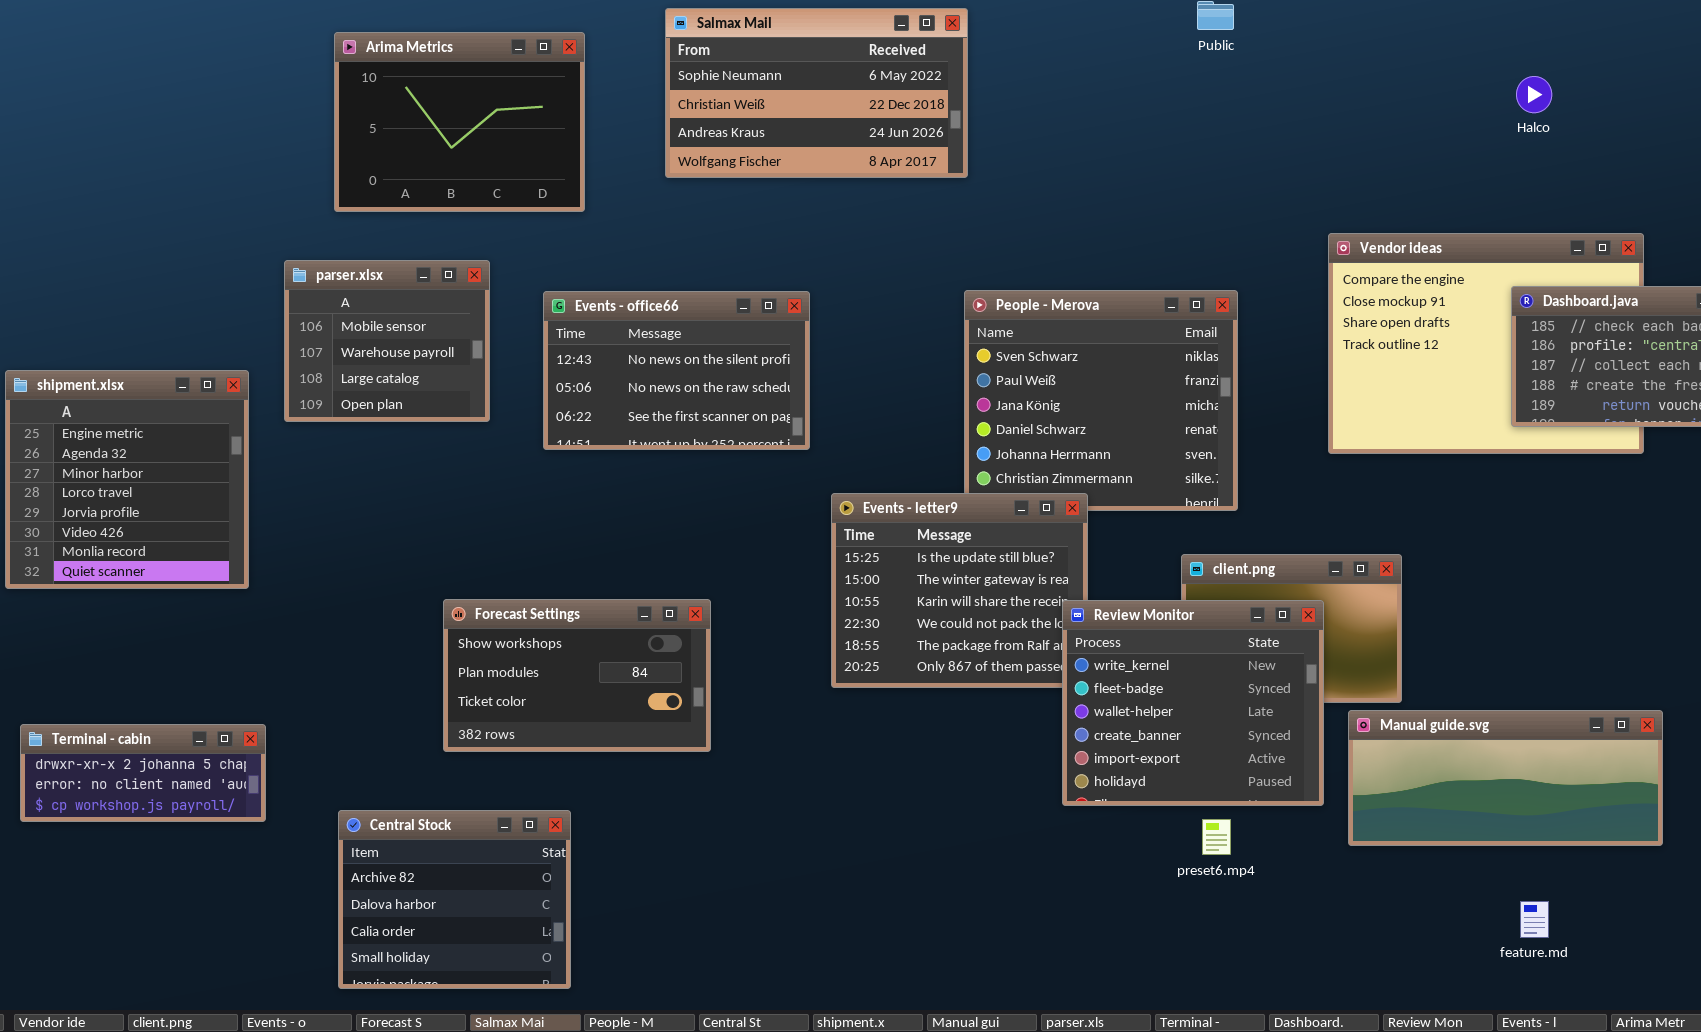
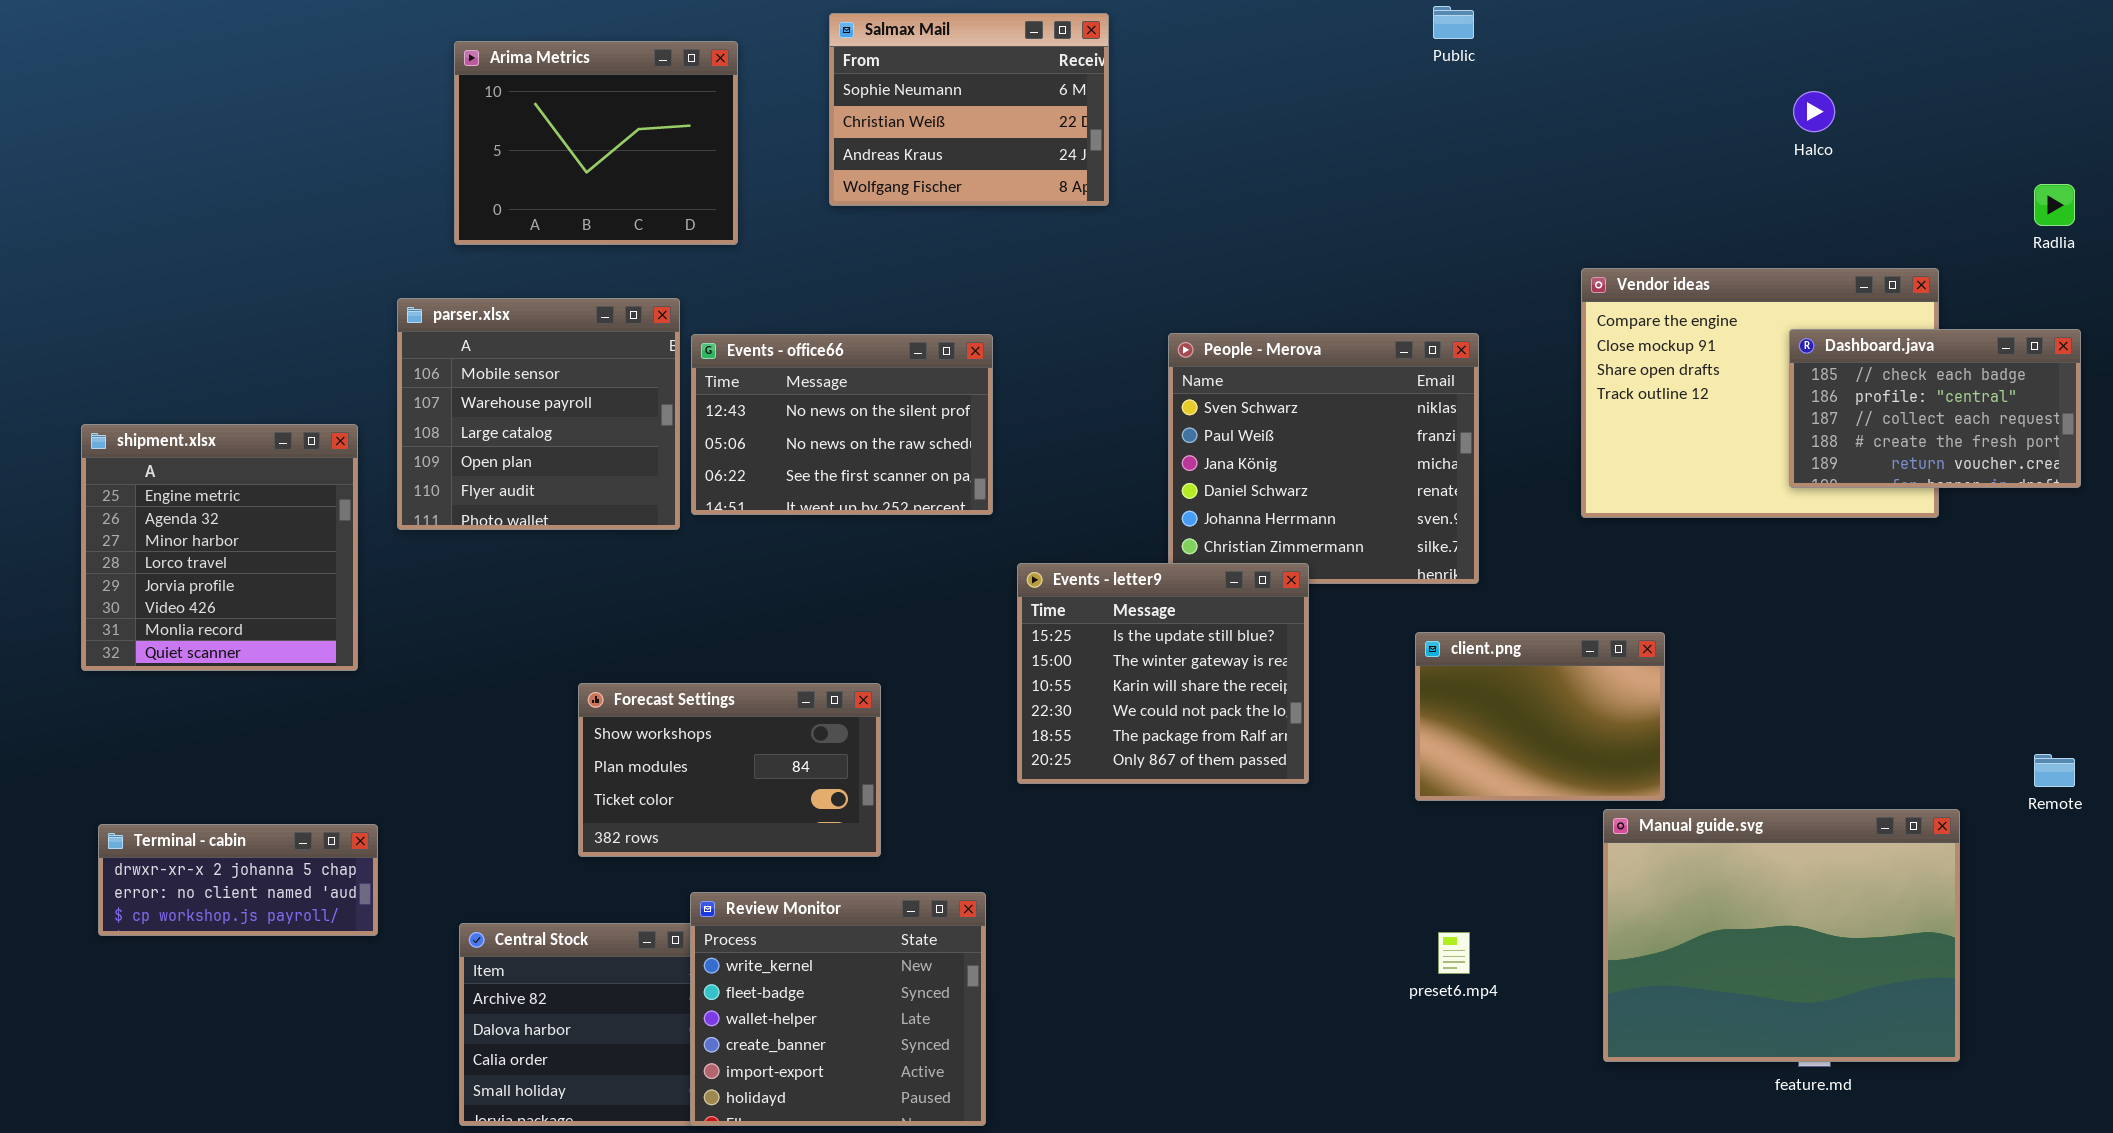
Salmax Mail: [665,8,968,178] -> [829,13,1109,206], resized
parser.xlsx: [284,260,490,422] -> [397,298,680,530], resized
Review Monitor: [1062,600,1324,806] -> [690,892,986,1126], moved
Manual guide.svg: [1348,710,1663,846] -> [1603,809,1960,1062], resized

